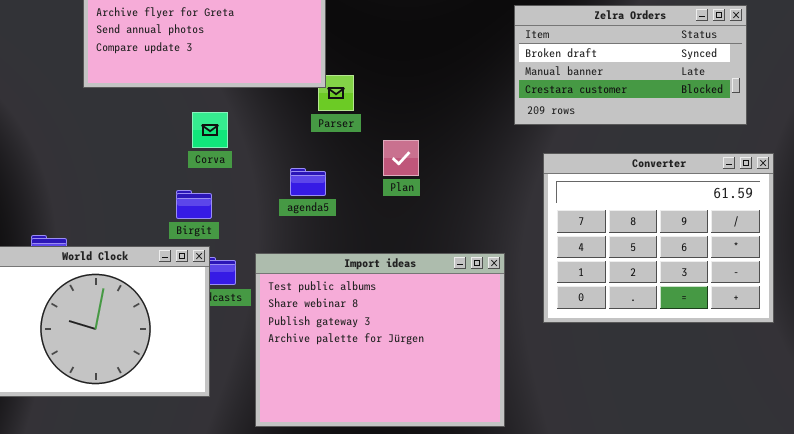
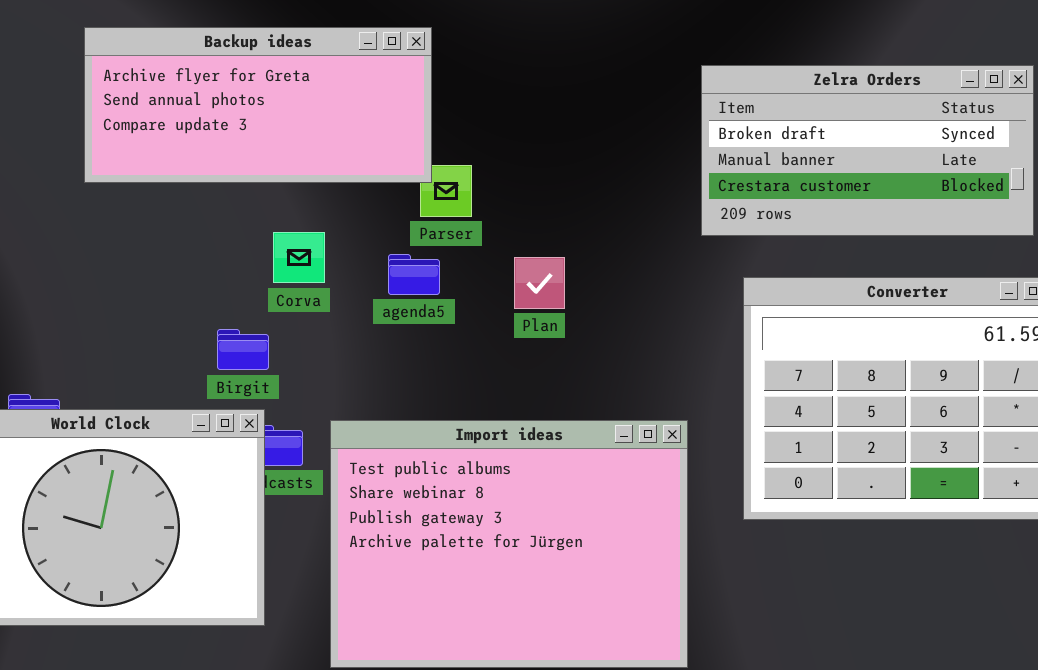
Corva: [192,112,228,148] -> [273,232,325,283], moved
agenda5: [290,168,326,196] -> [388,254,440,295], moved

